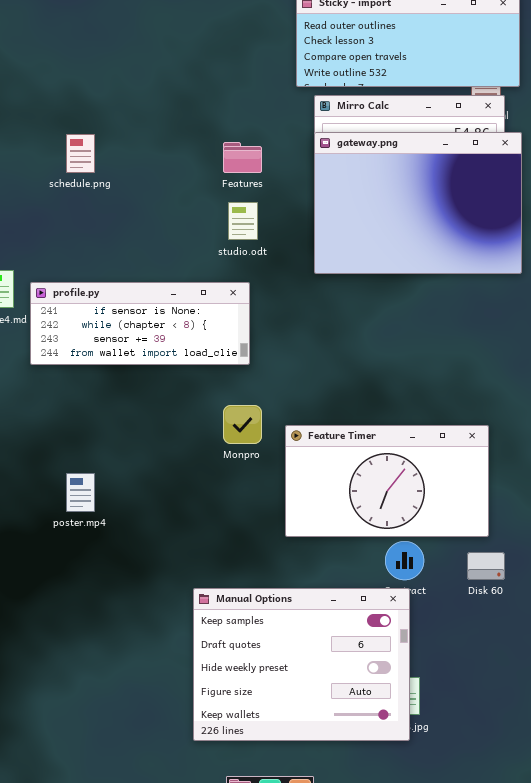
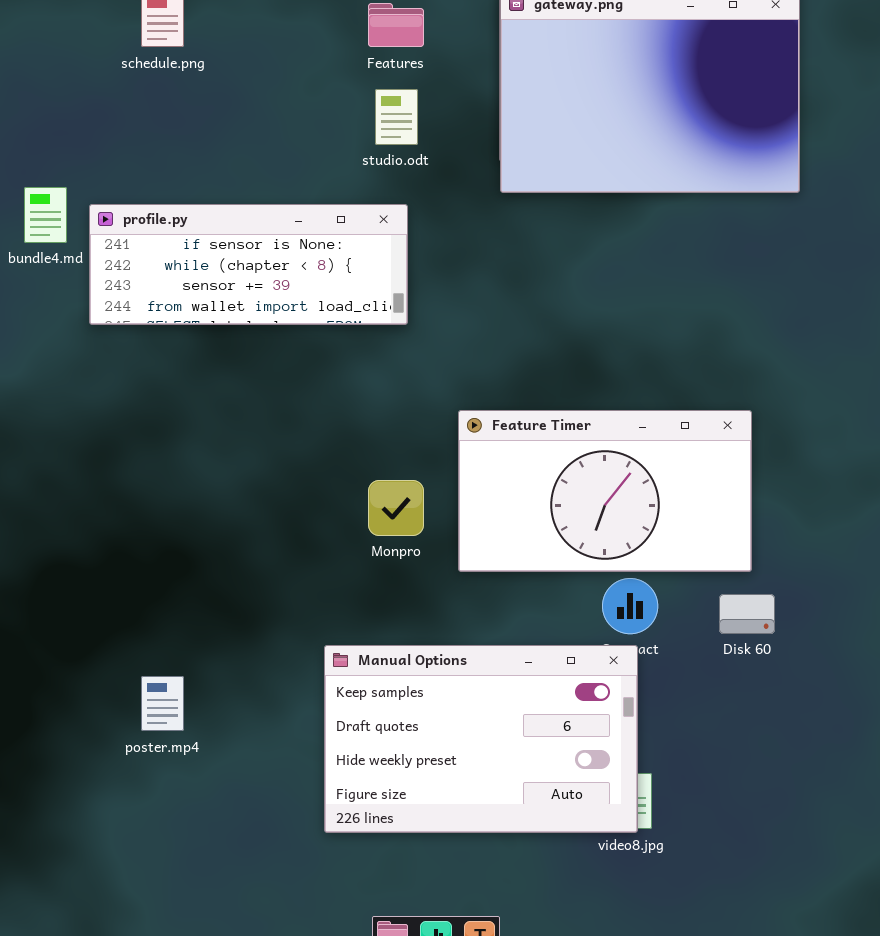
Monpro: [223,405,262,444] -> [368,480,424,536], moved
poster.mp4: [66,473,95,512] -> [141,676,184,731], moved
Manual Options: [193,588,410,741] -> [324,645,638,833], resized

